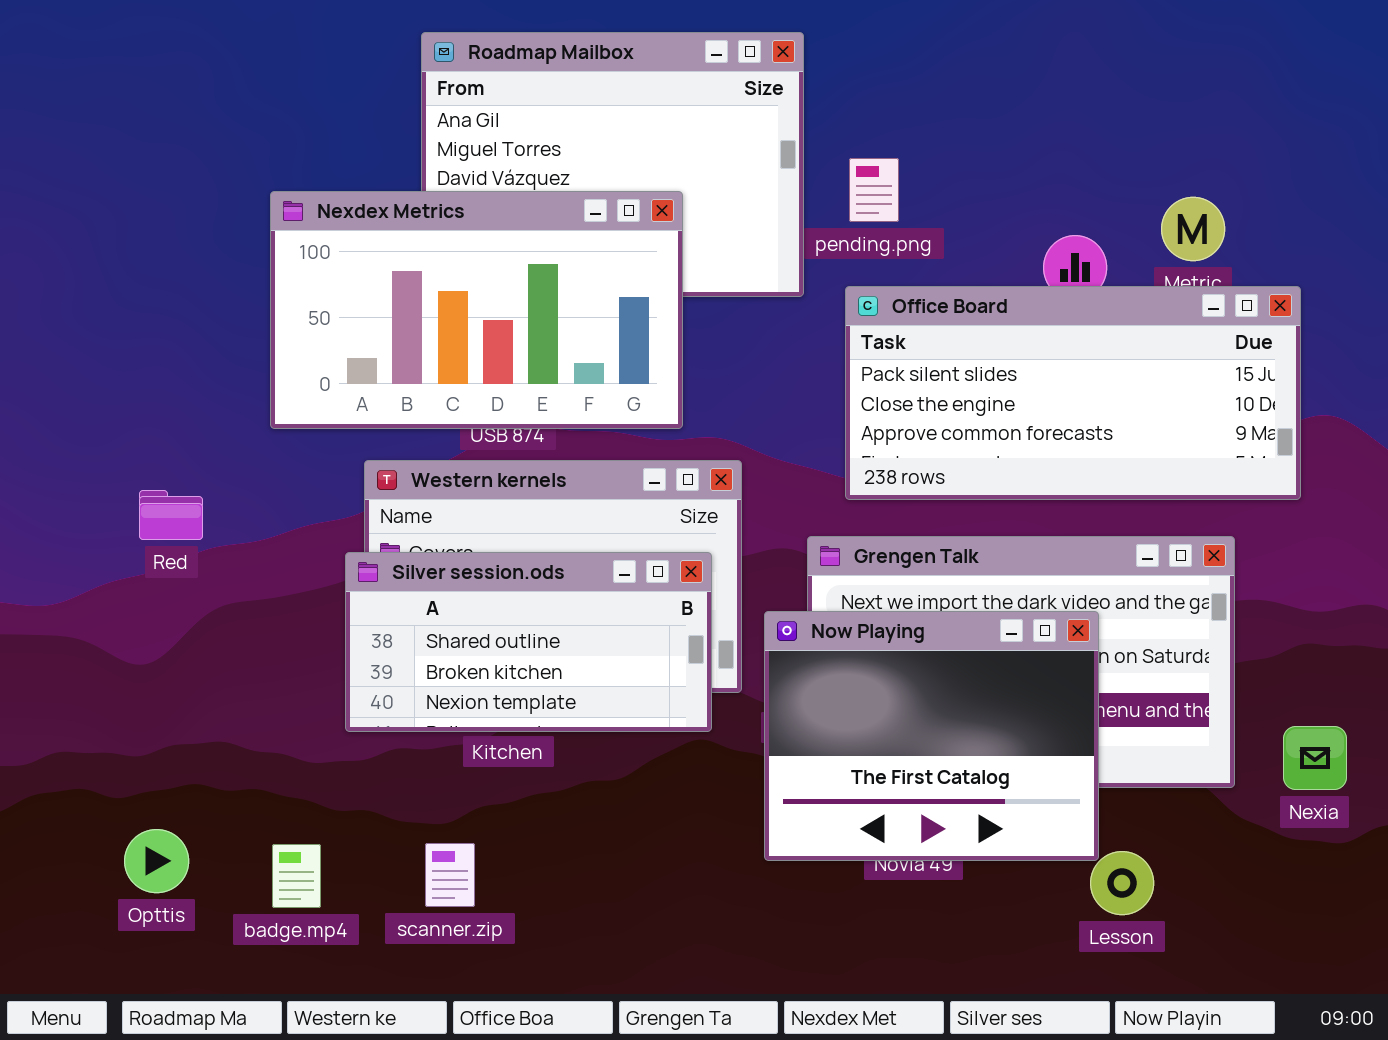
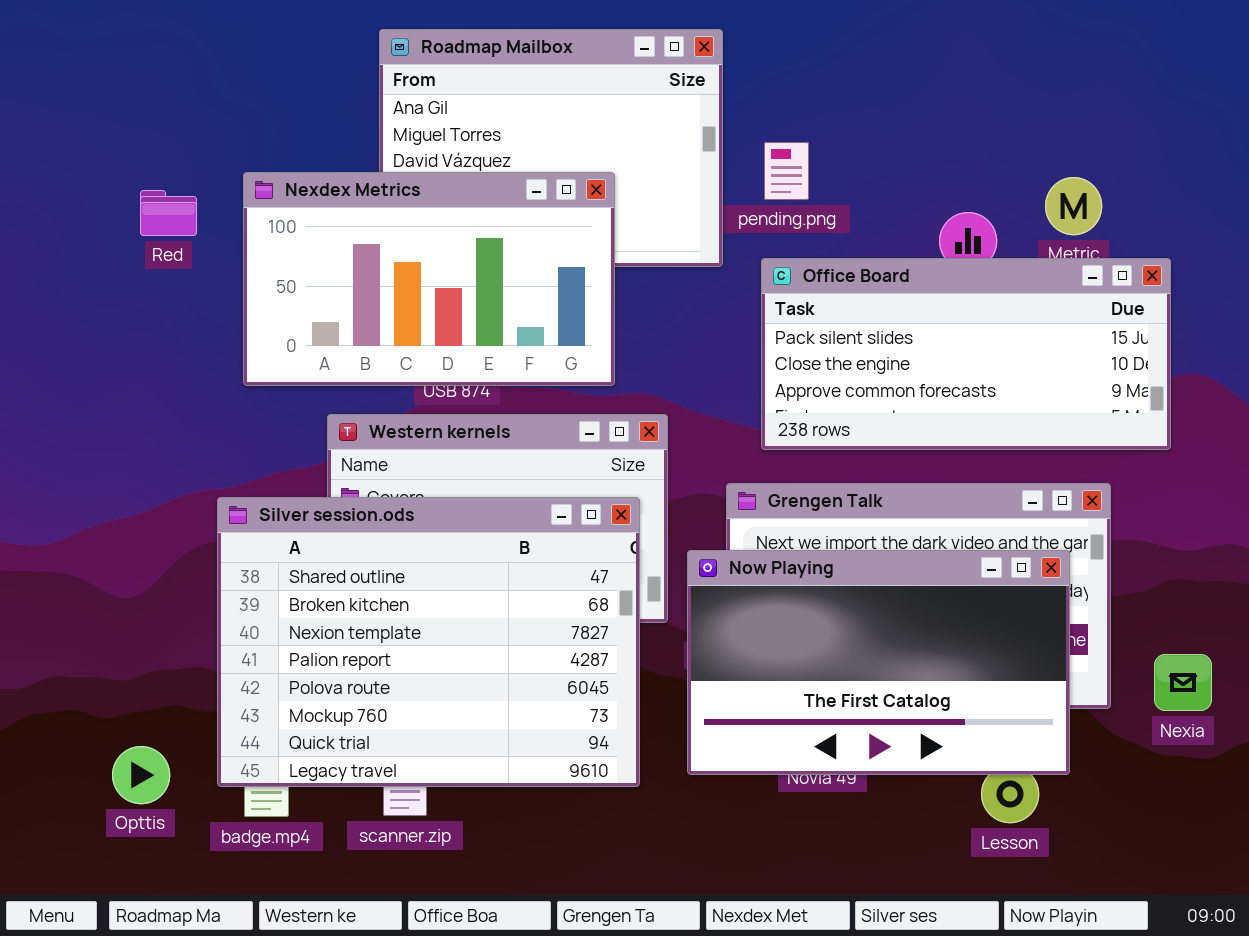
Red: [139,490,203,540] -> [140,190,197,236], moved
Silver session.ods: [345,552,712,732] -> [217,497,640,787], resized
Now Playing: [764,611,1099,861] -> [687,550,1070,775], resized

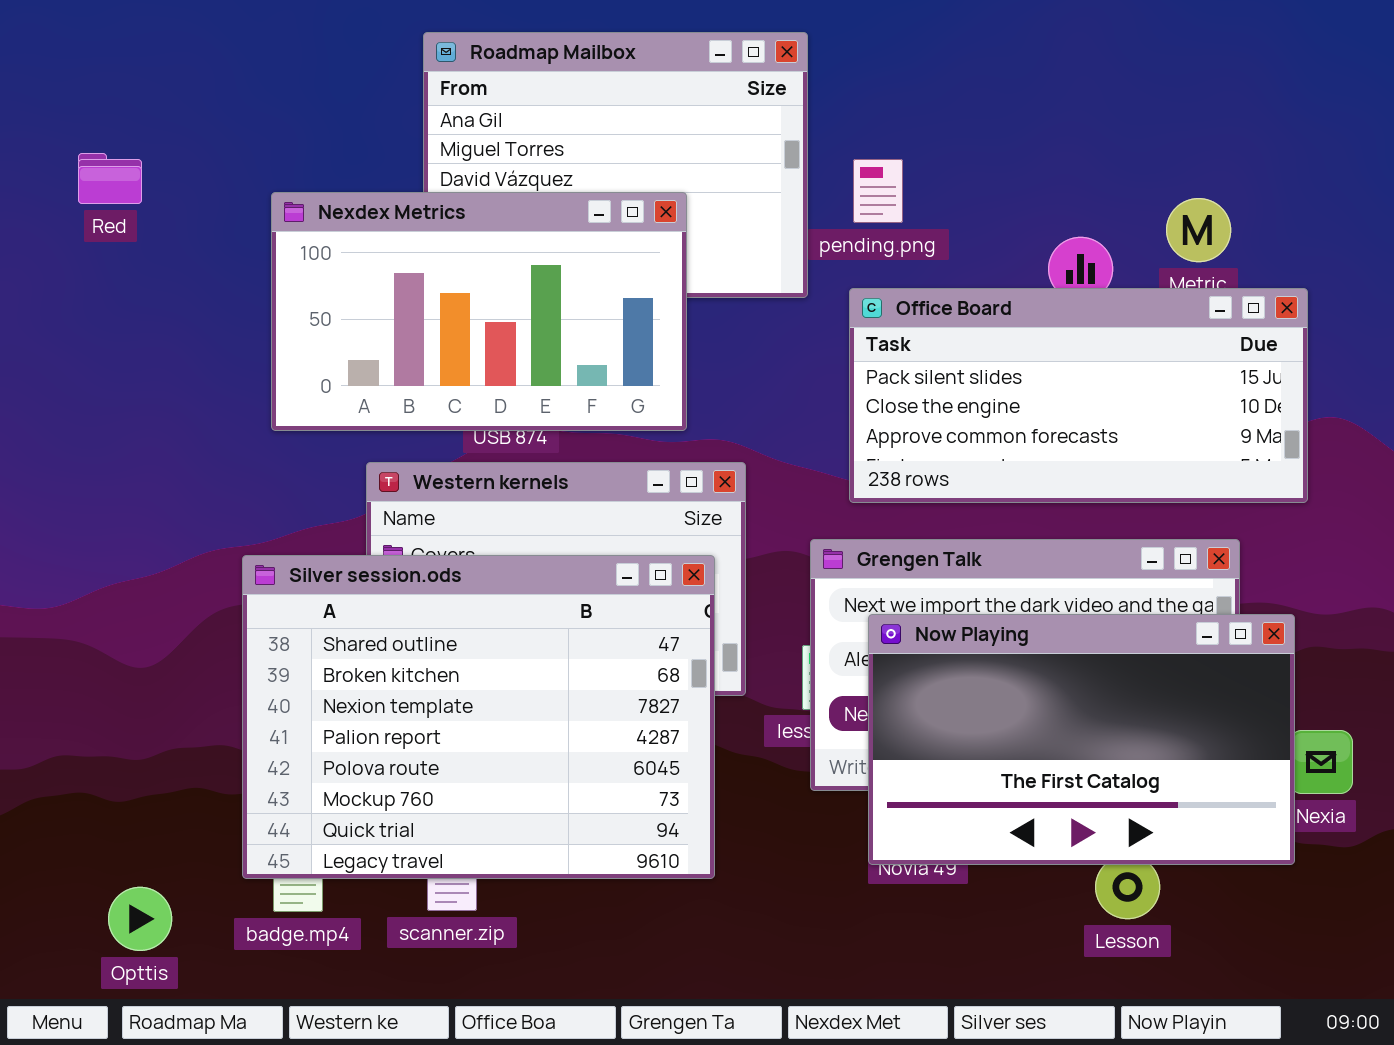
Red: [140,190,197,236] -> [78,153,142,204], moved
Now Playing: [687,550,1070,775] -> [868,614,1295,865], moved
Opttis: [112,746,170,804] -> [108,887,172,951], moved

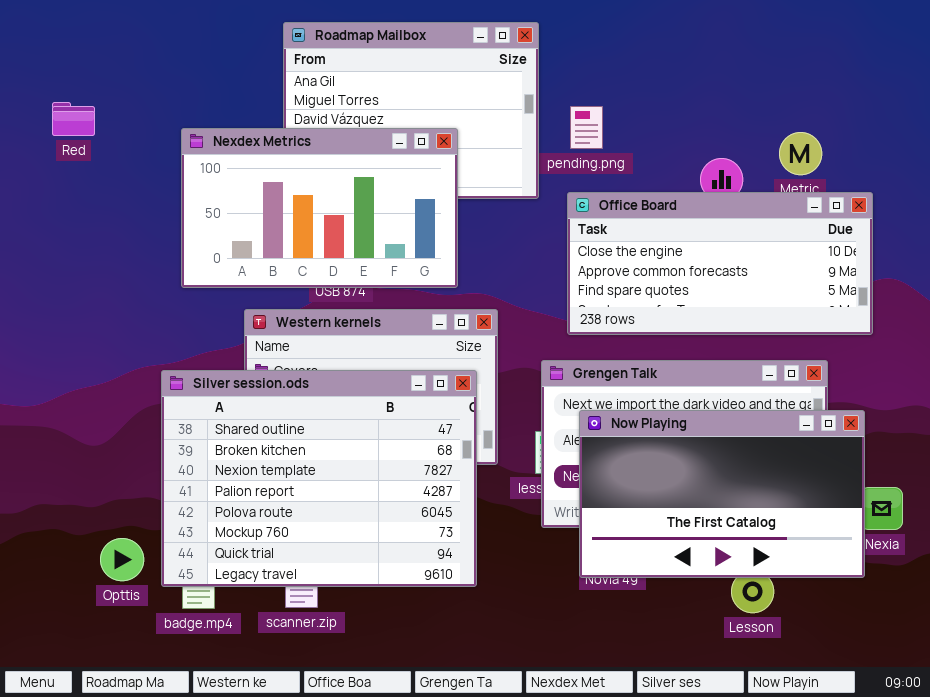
Office Board: [849,288,1308,503] -> [567,192,873,335], scrolled down 1 row
Opttis: [108,887,172,951] -> [100,538,144,581], moved

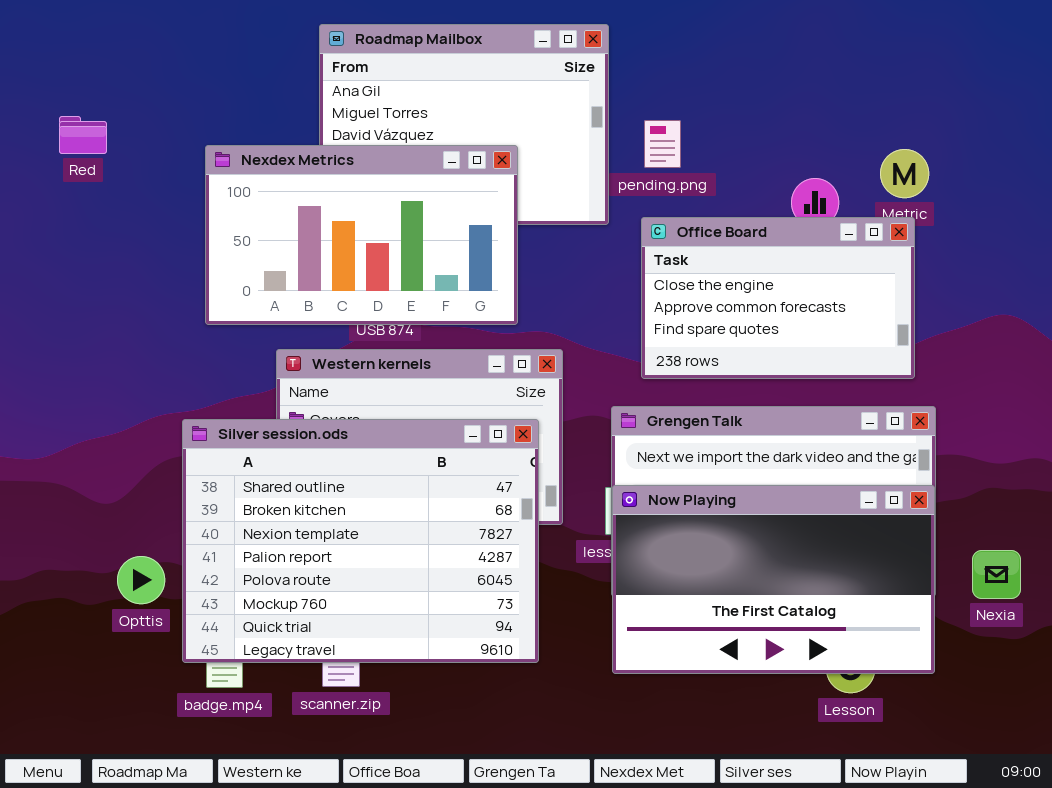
Office Board: [567,192,873,335] -> [641,217,915,379], resized
Now Playing: [579,410,865,578] -> [612,485,935,674], moved
Opttis: [100,538,144,581] -> [117,556,165,604], moved

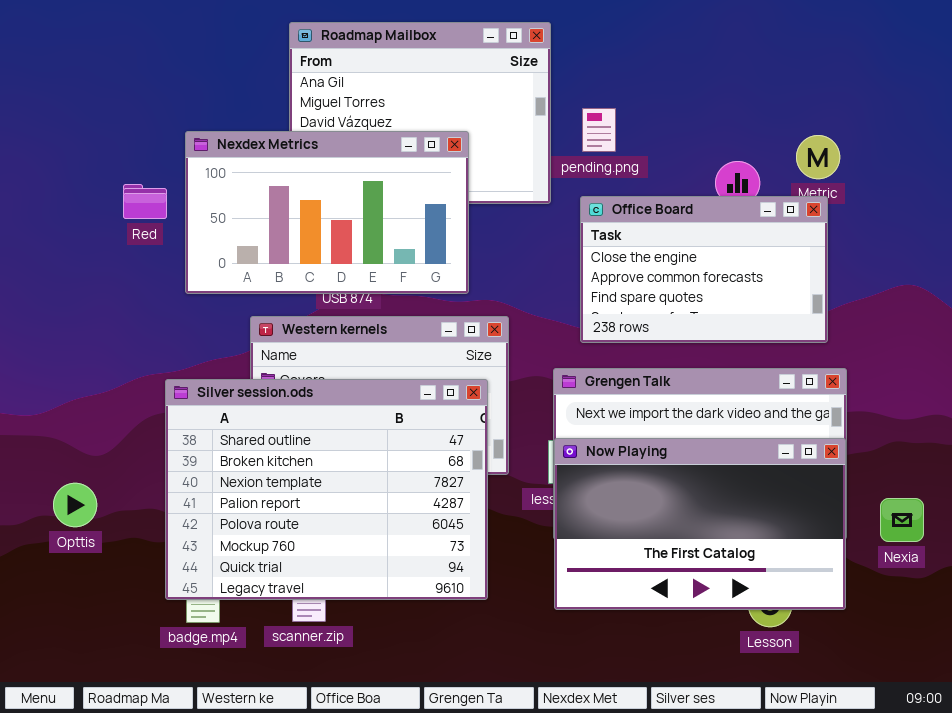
Red: [59,116,107,154] -> [123,184,167,219], moved
Opttis: [117,556,165,604] -> [53,483,97,527], moved

